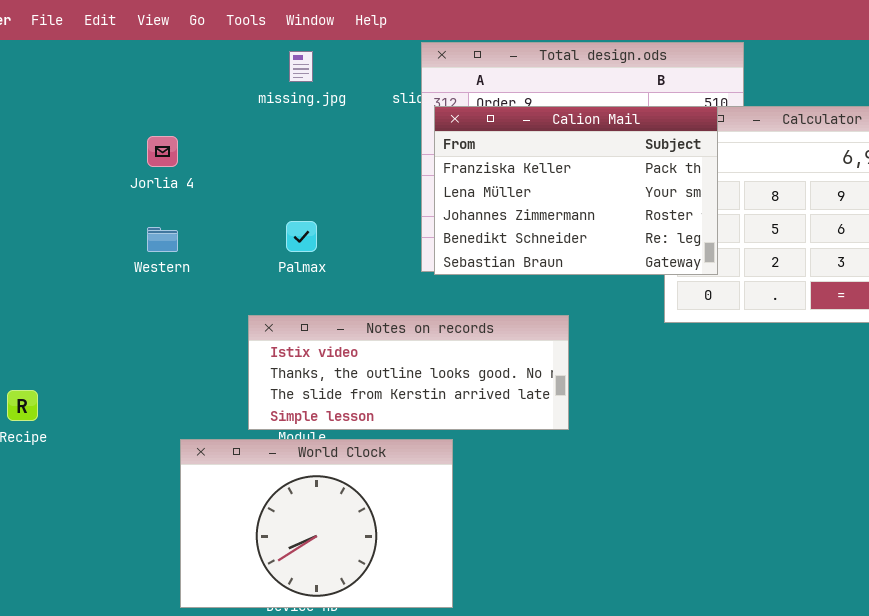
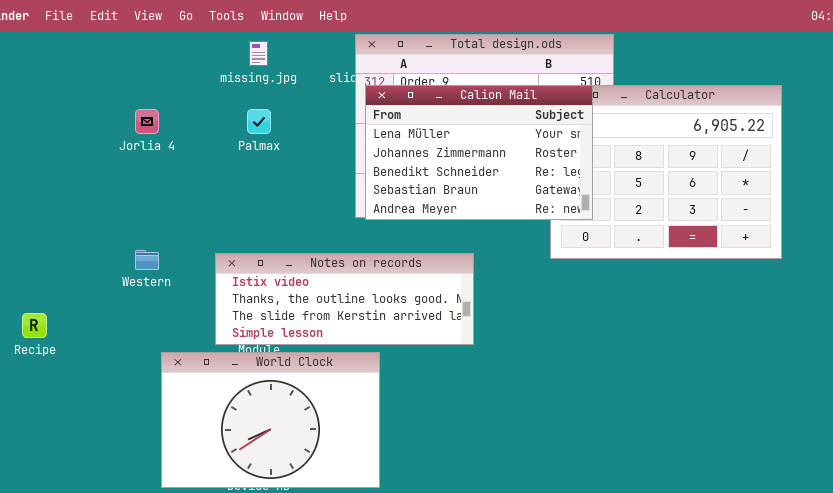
Calion Mail: [434,106,718,275] -> [365,85,593,220], scrolled down 1 row
Palmax: [286,221,317,252] -> [247,109,271,134], moved
Western: [147,227,178,252] -> [135,250,159,270], moved

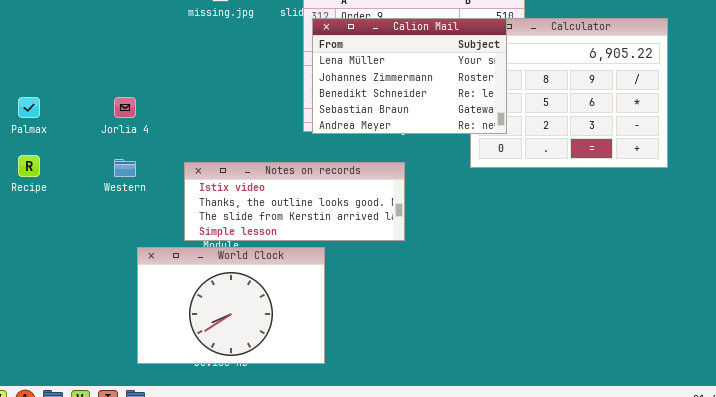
Jorlia 4: [135,109,159,134] -> [114,97,136,118], moved
Palmax: [247,109,271,134] -> [18,97,40,118], moved
Recipe: [22,313,47,338] -> [18,155,40,177], moved

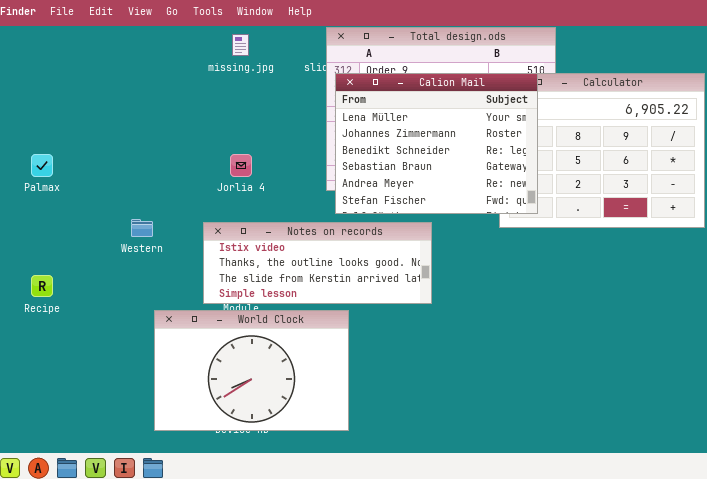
Calion Mail: [312,18,507,134] -> [335,73,538,214], resized
Jorlia 4: [114,97,136,118] -> [230,154,252,177], moved
Recipe: [18,155,40,177] -> [31,275,53,297], moved

